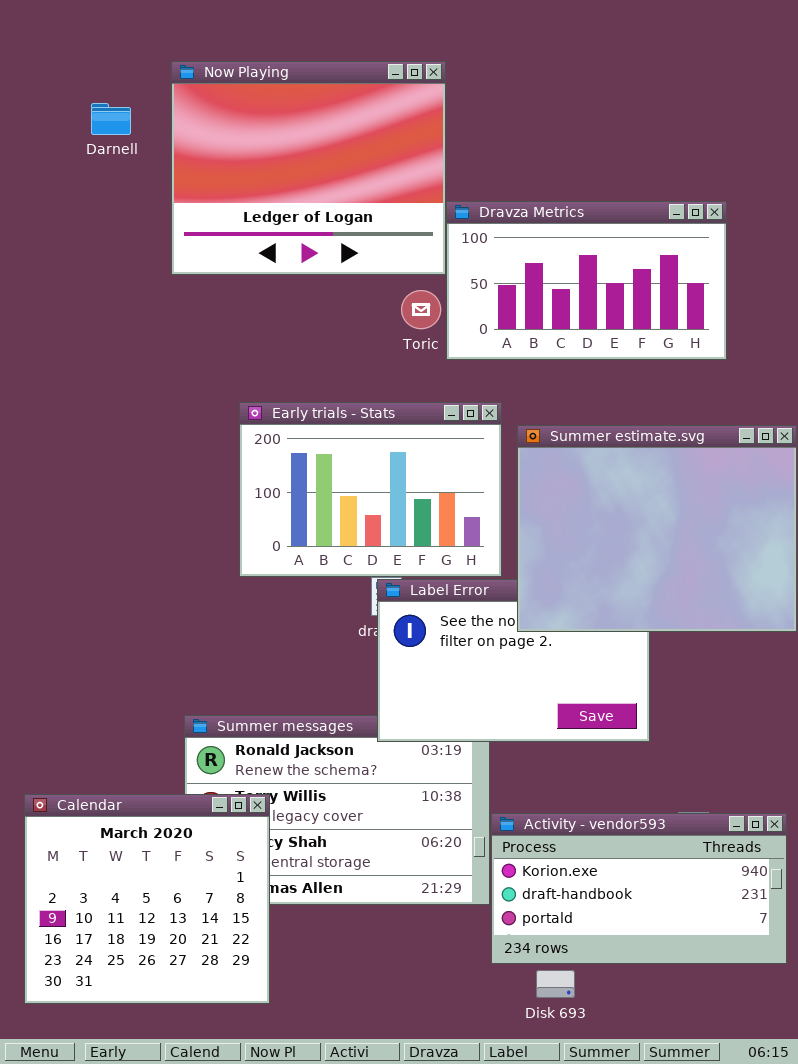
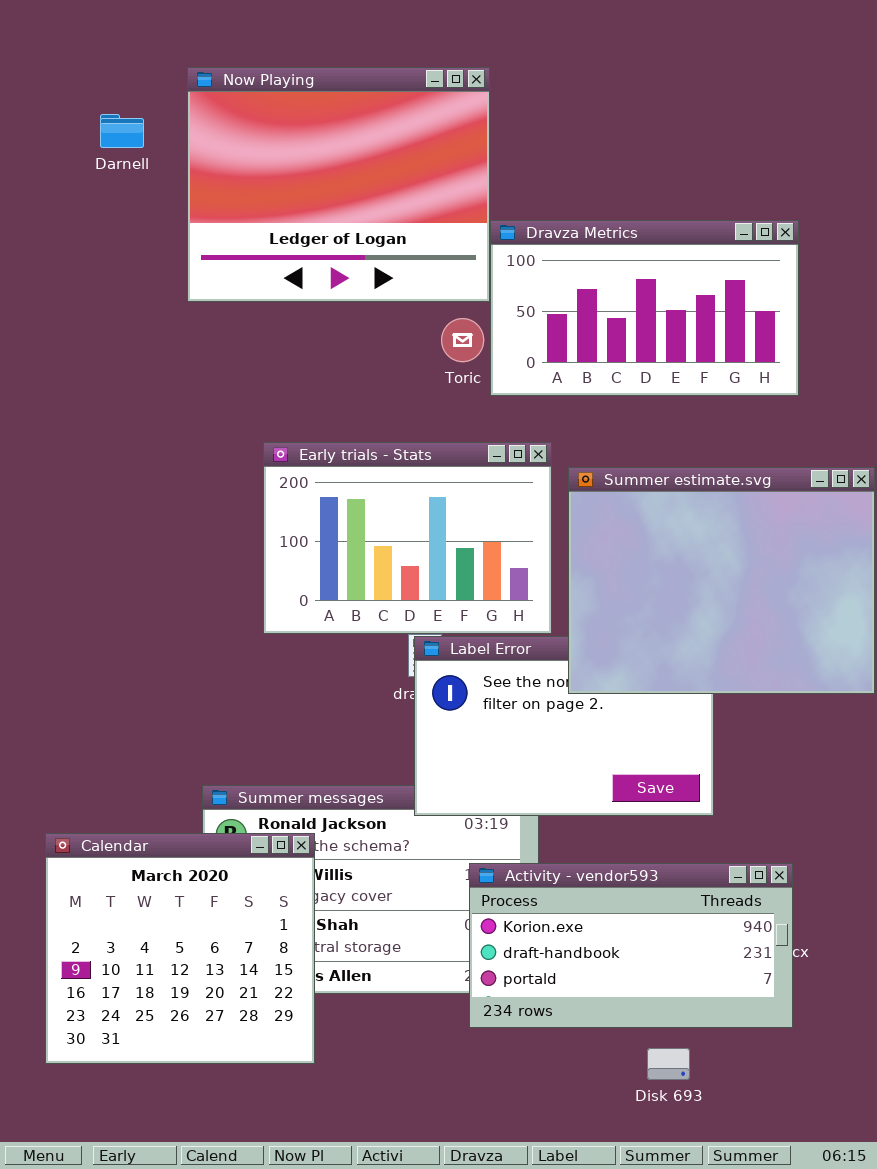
Calendar: [24,794,270,1004] -> [45,833,315,1064], moved
Activity - vendor593: [491,813,787,964] -> [469,863,793,1028], moved
Disk 693: [536,970,575,998] -> [647,1048,690,1080], moved

